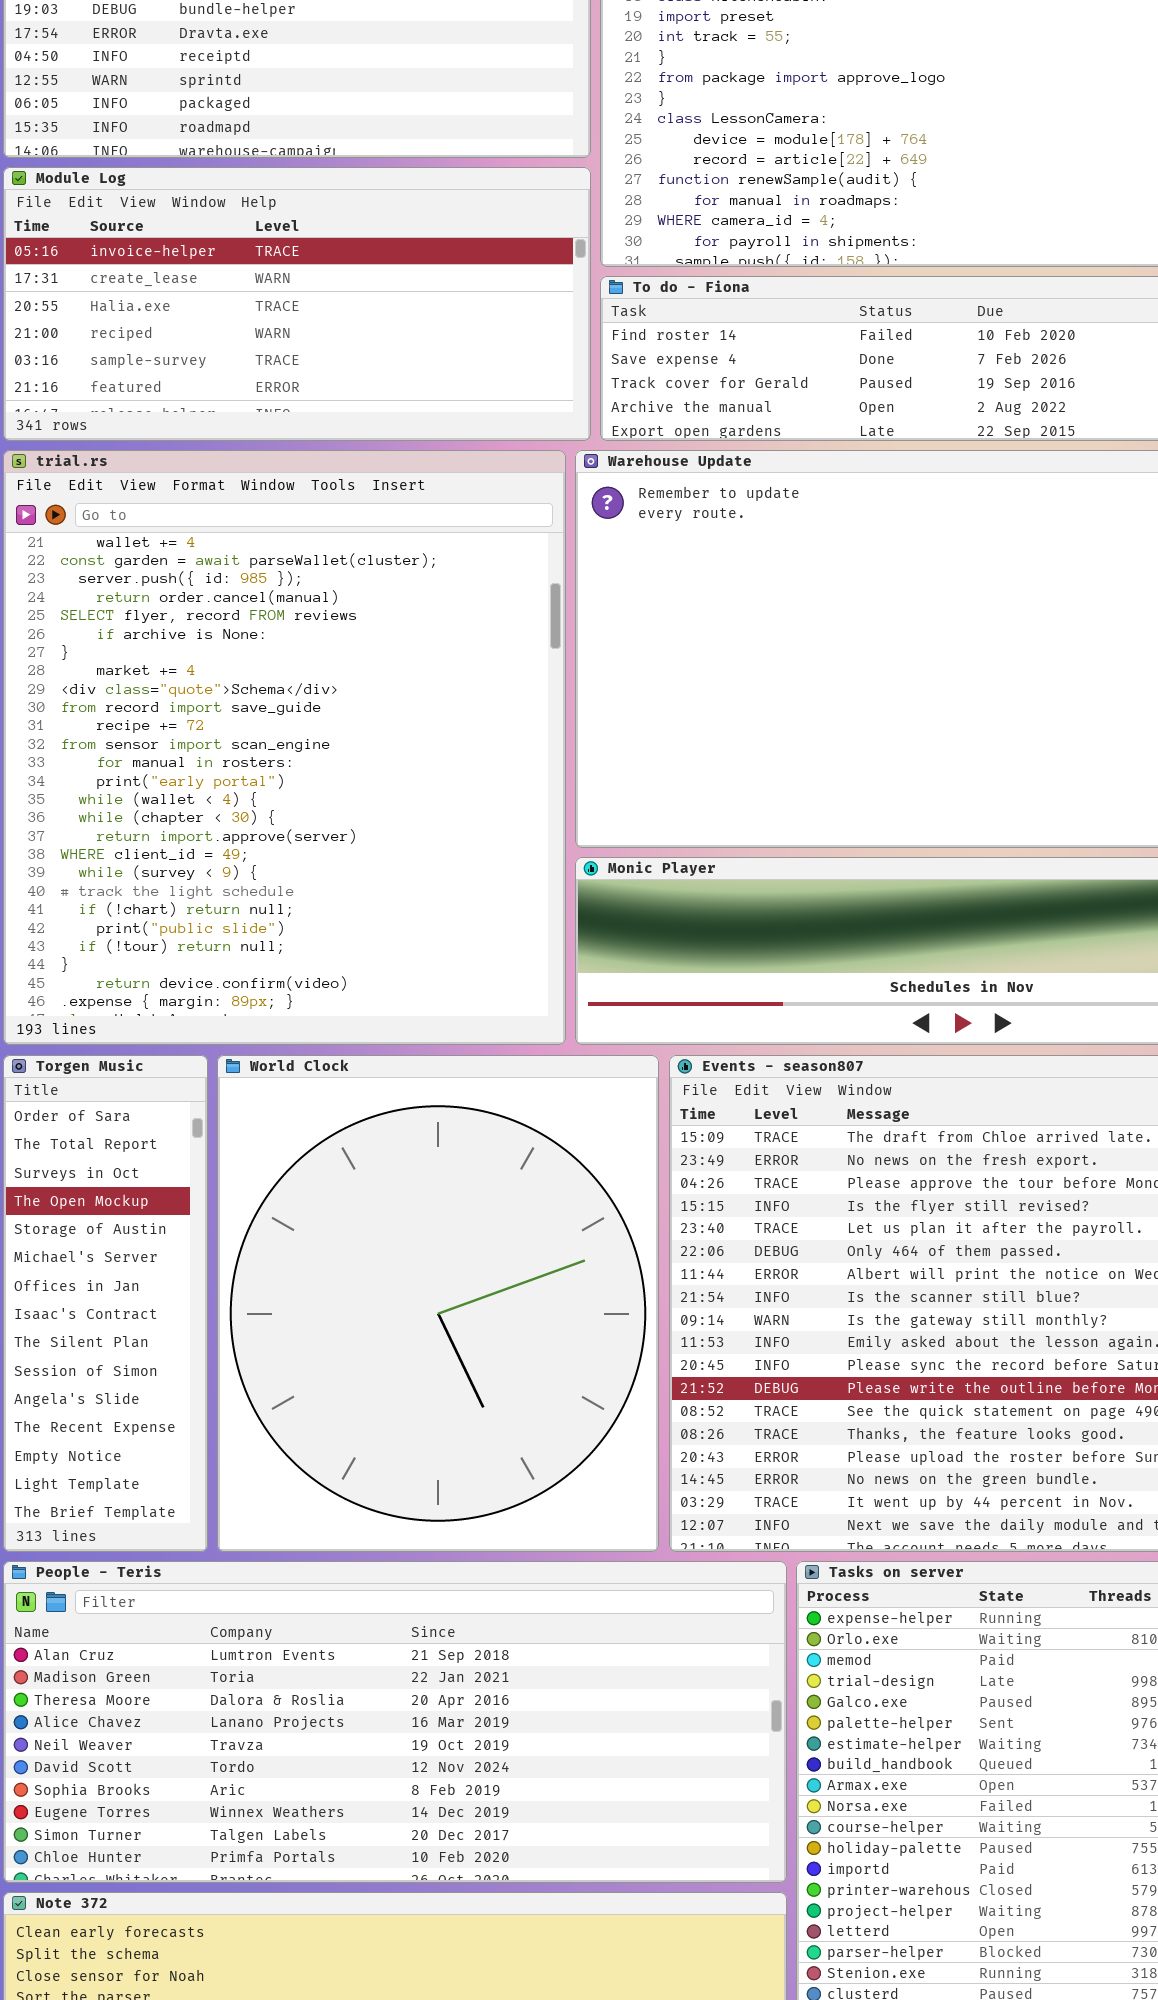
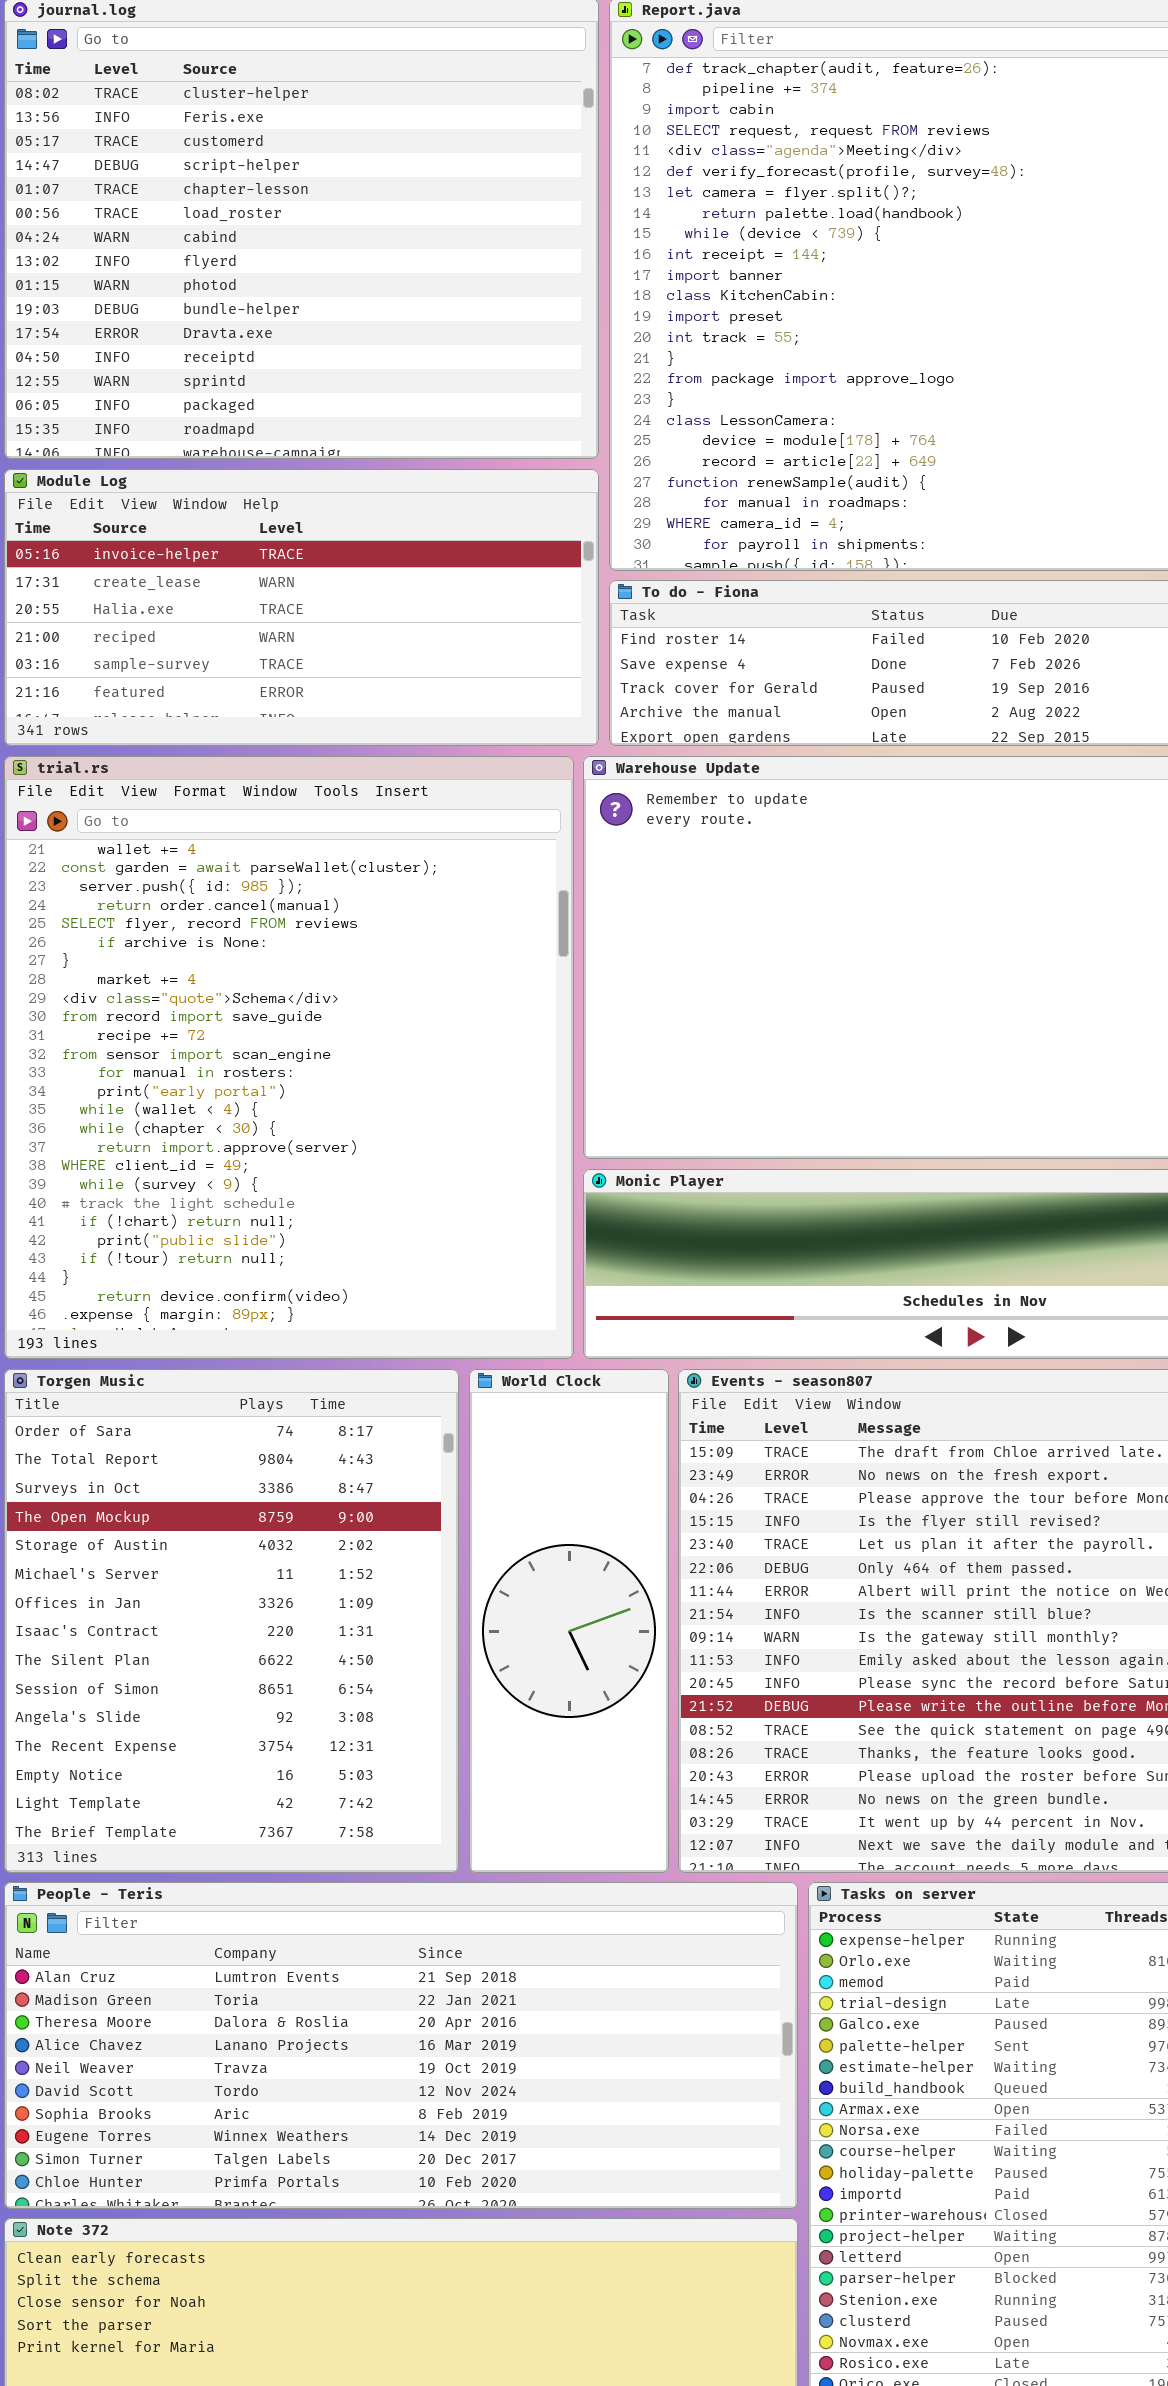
Torgen Music: [3,1055,208,1552] -> [4,1369,459,1873], resized
World Clock: [217,1055,659,1552] -> [469,1369,669,1873], resized

